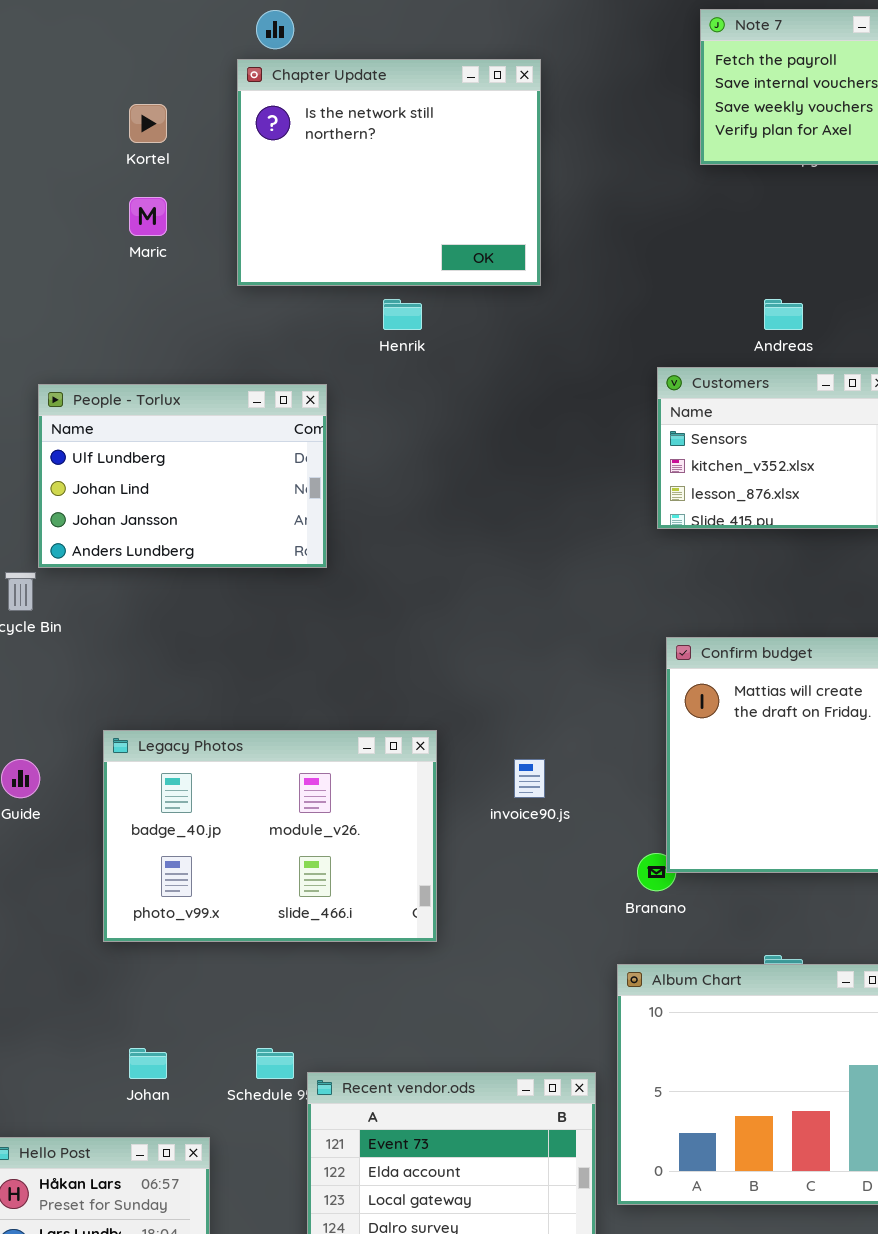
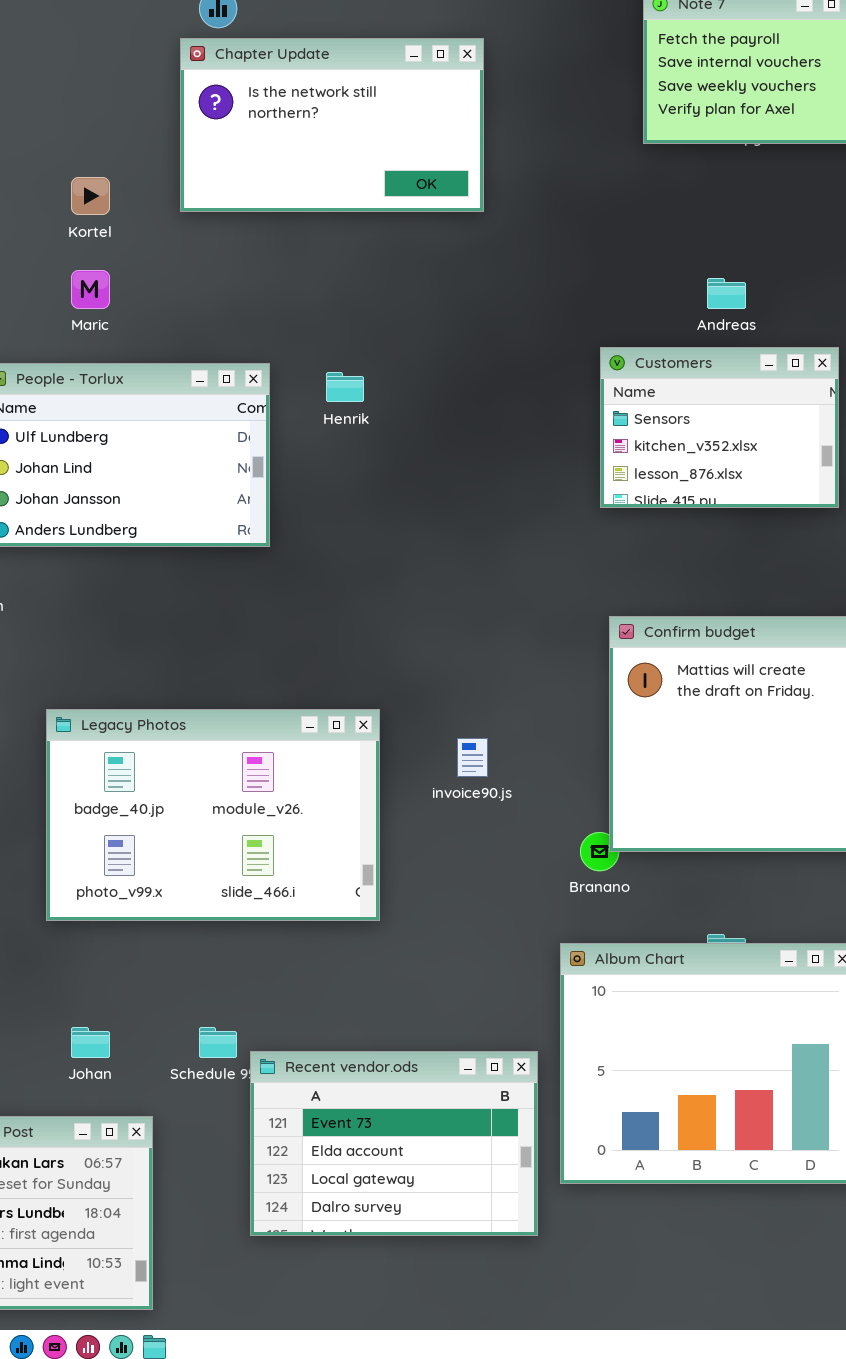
Chapter Update: [237,59,541,286] -> [180,38,484,212], resized
Kortel: [129,104,167,143] -> [71,177,110,215], moved
Maric: [129,197,167,236] -> [71,270,110,309], moved
Henrik: [383,299,422,330] -> [326,372,364,402], moved

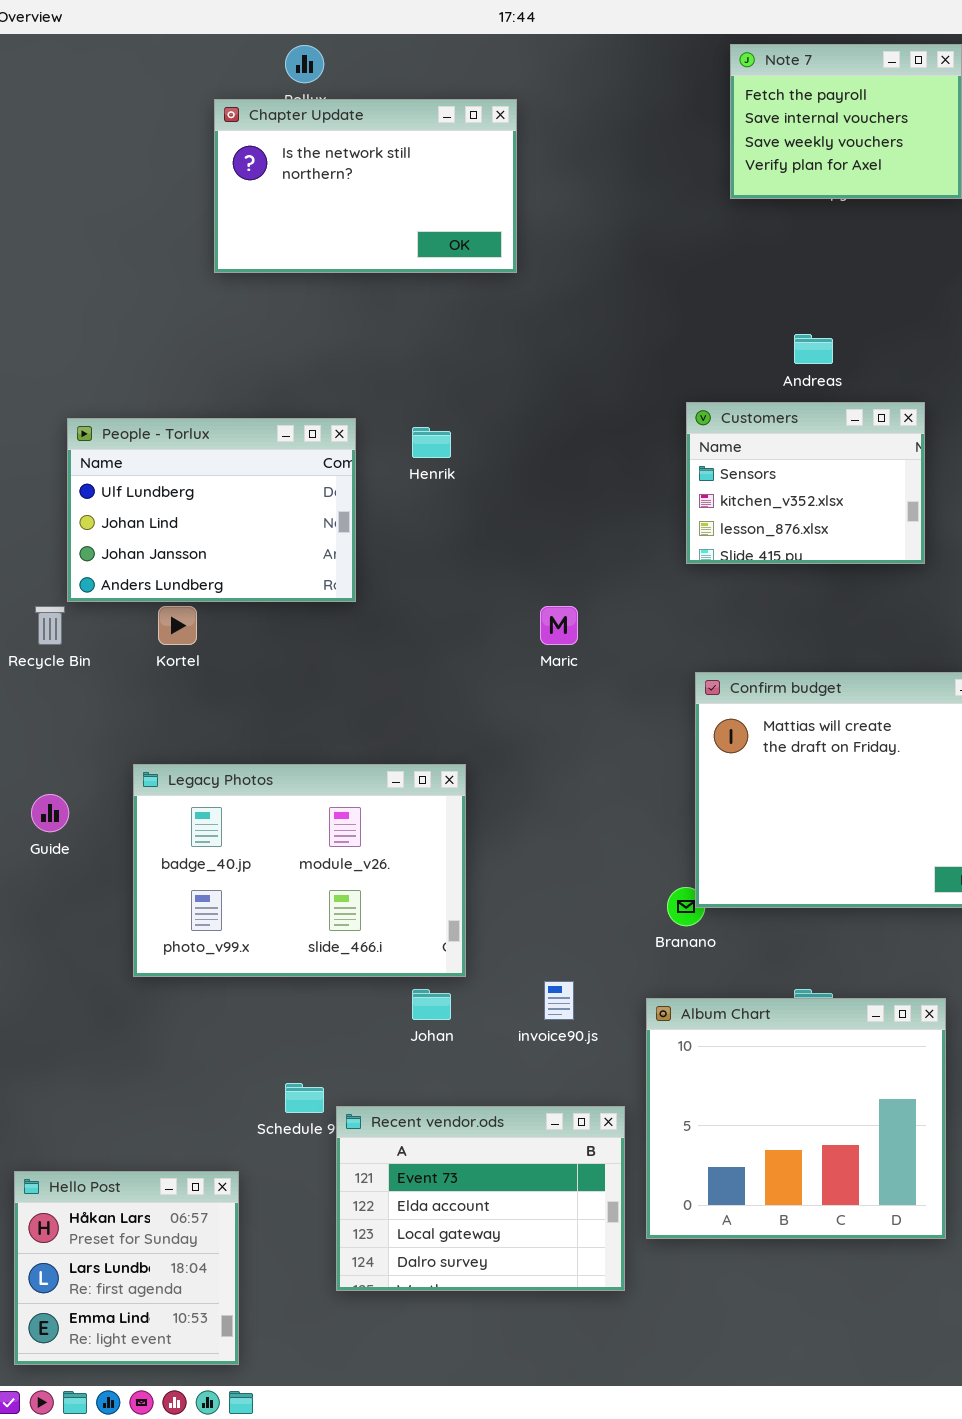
Chapter Update: [180,38,484,212] -> [214,99,517,273], moved
Kortel: [71,177,110,215] -> [158,606,197,645], moved
Maric: [71,270,110,309] -> [540,606,578,645], moved
invoice90.js: [457,738,488,777] -> [544,981,574,1020], moved
Johan: [71,1027,110,1058] -> [412,989,451,1020], moved

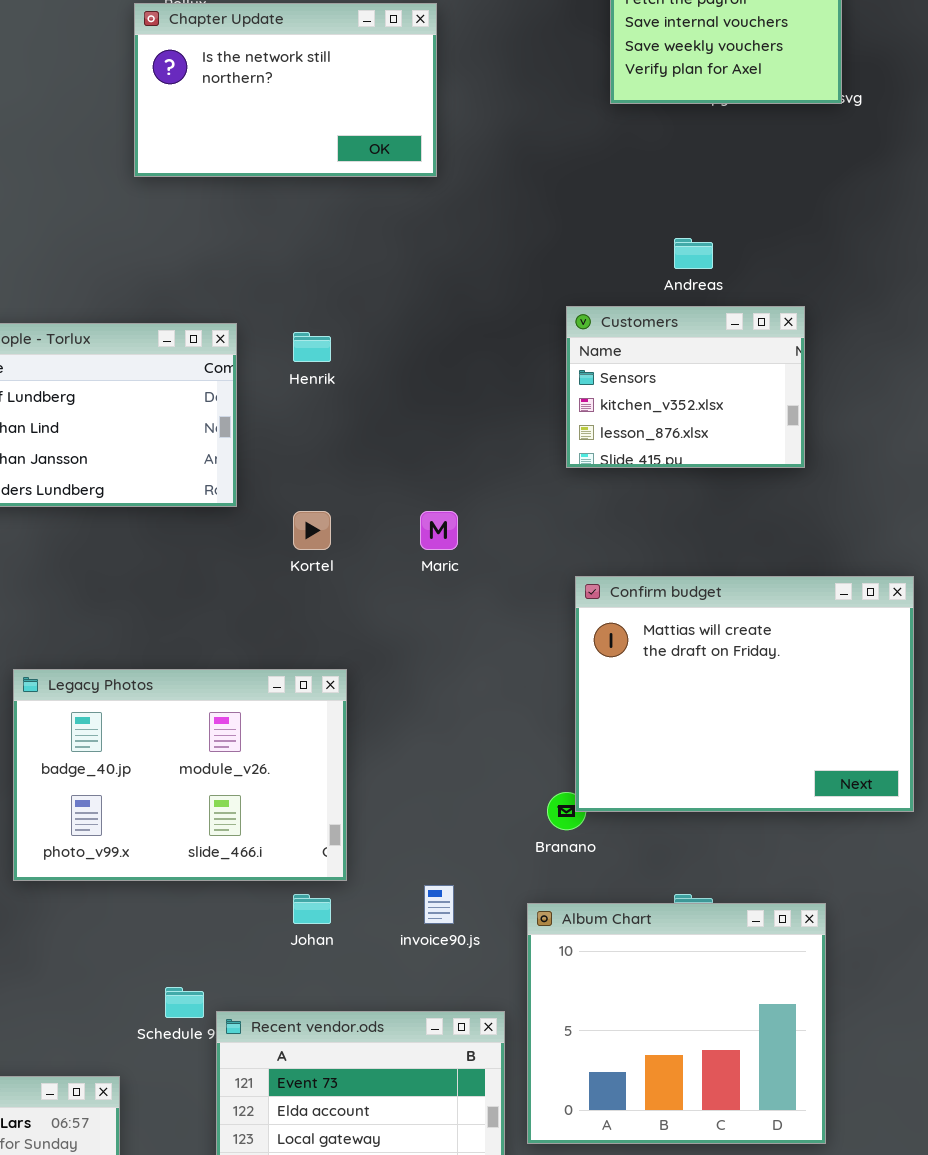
Chapter Update: [214,99,517,273] -> [134,3,437,177], moved
Kortel: [158,606,197,645] -> [293,511,331,550], moved

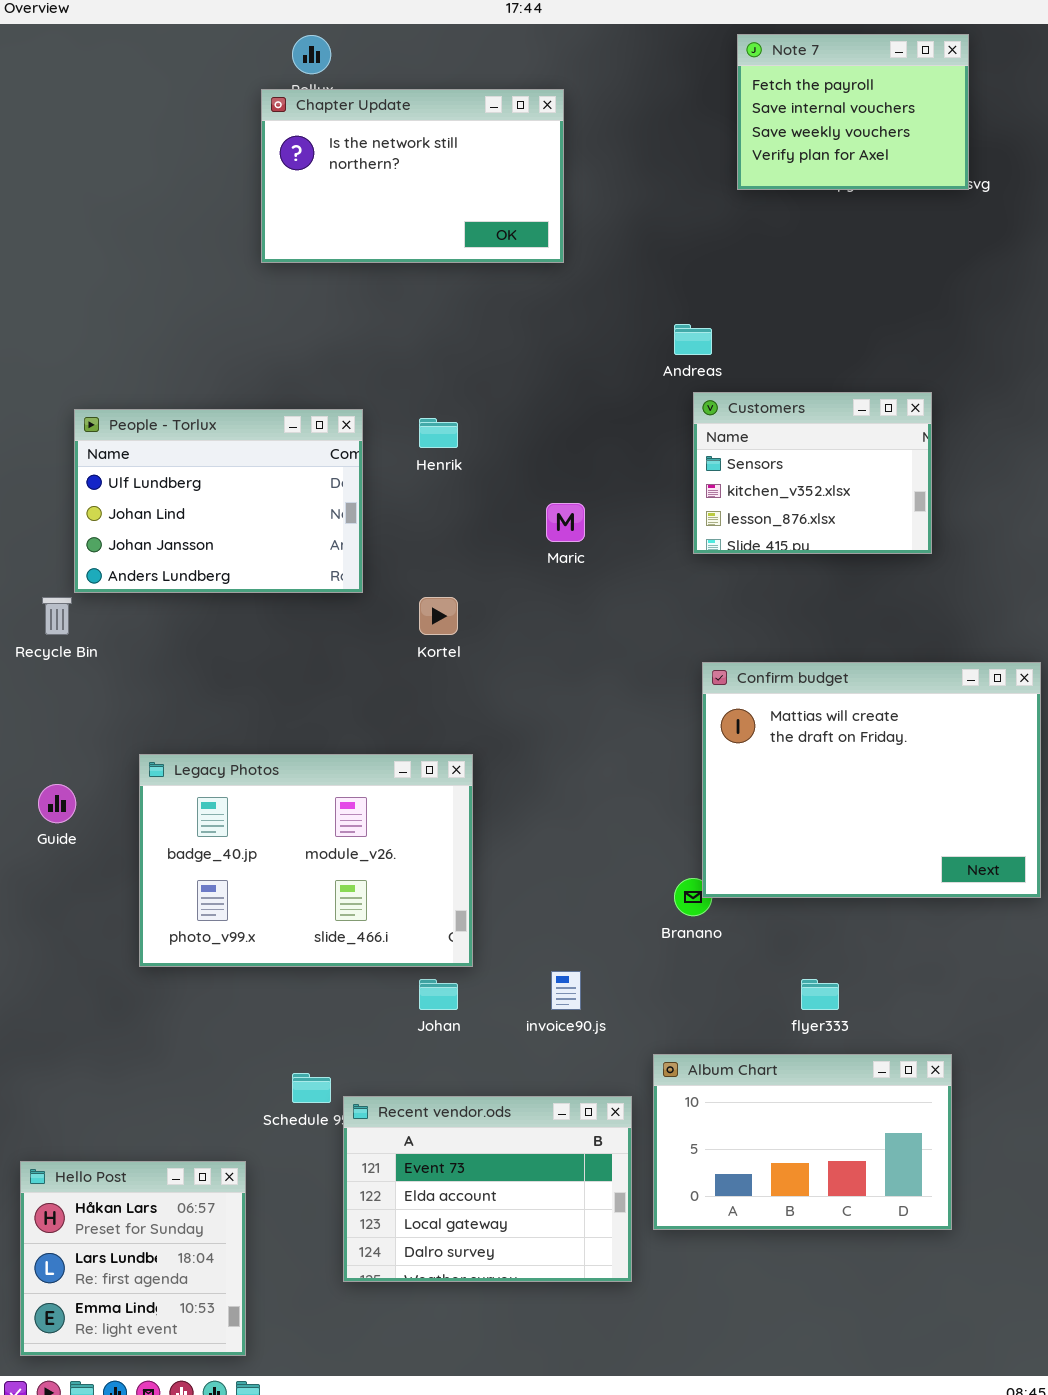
Andreas: [674,238,713,269] -> [674,324,712,355], moved
Maric: [420,511,458,550] -> [546,503,585,542], moved
Album Chart: [527,903,826,1144] -> [653,1054,952,1230], resized

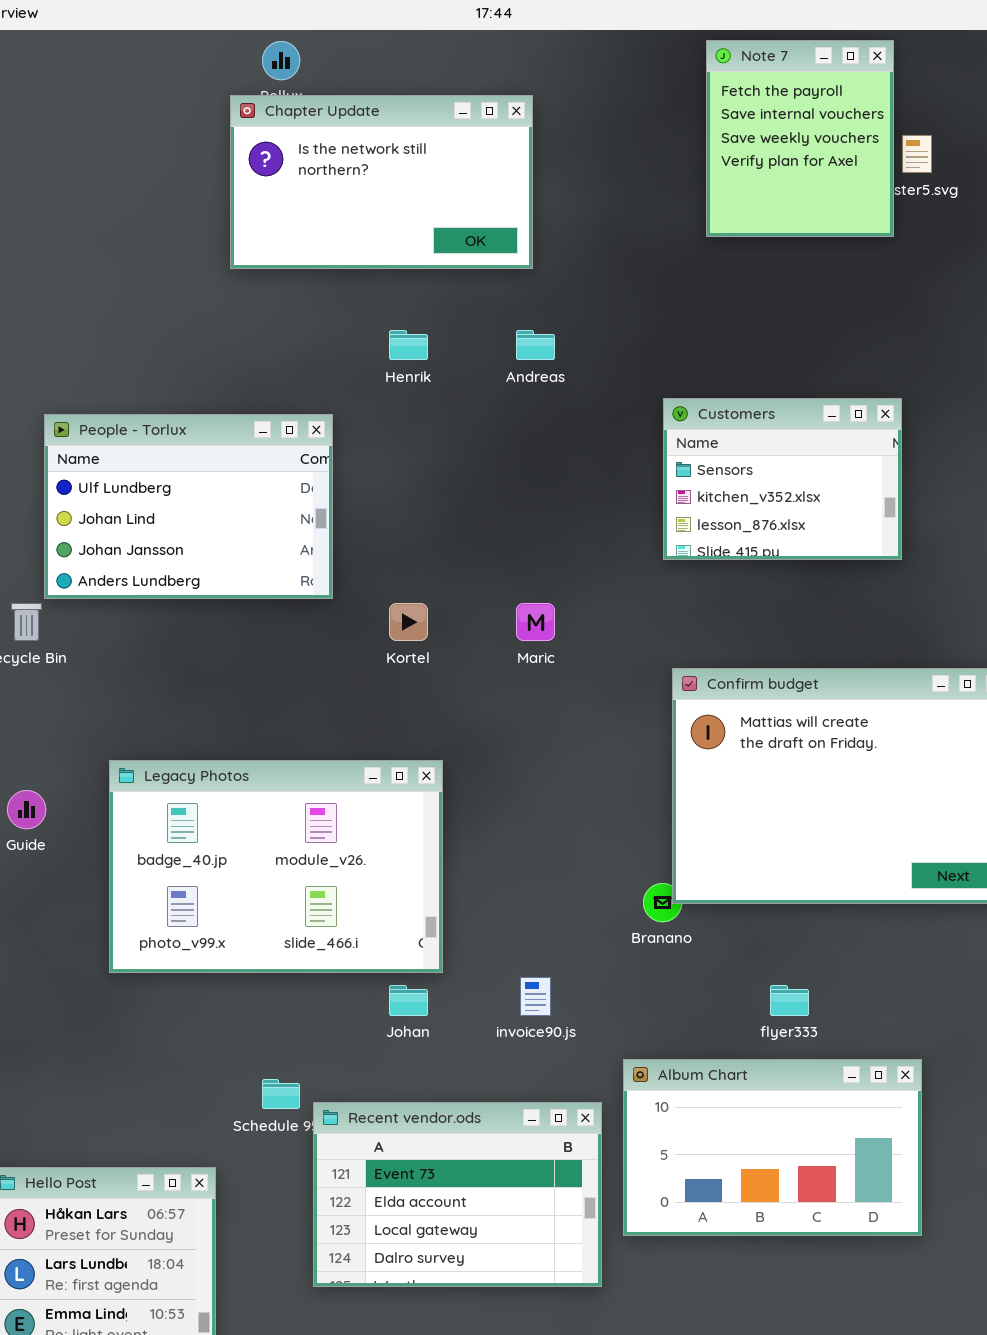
Note 7: [737,34,969,190] -> [706,40,894,237], resized
Andreas: [674,324,712,355] -> [516,330,555,360], moved
Henrik: [419,418,458,448] -> [389,330,428,360], moved
Maric: [546,503,585,542] -> [516,603,555,641], moved

